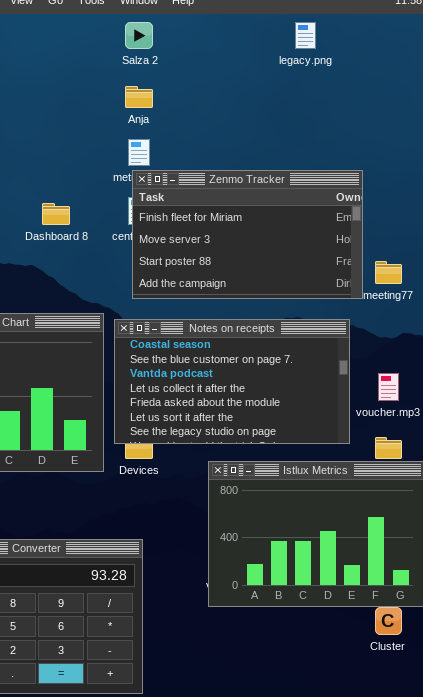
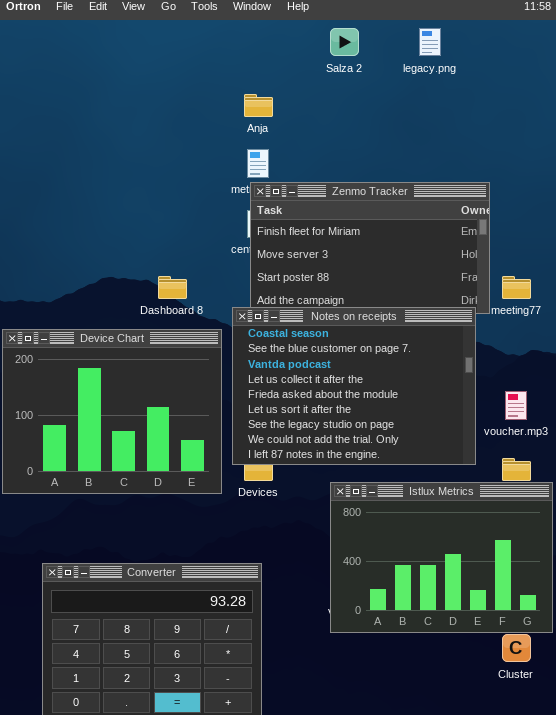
Salza 2: [125,22,153,49] -> [330,28,359,56], moved
Dashboard 8: [42,203,70,225] -> [158,276,187,299], moved
Notes on receipts: [114,319,350,444] -> [232,307,476,465], resized

